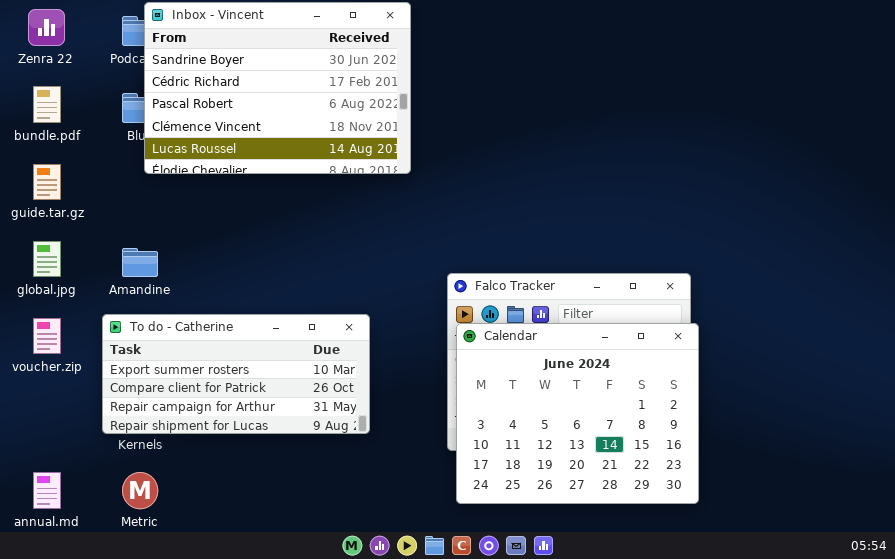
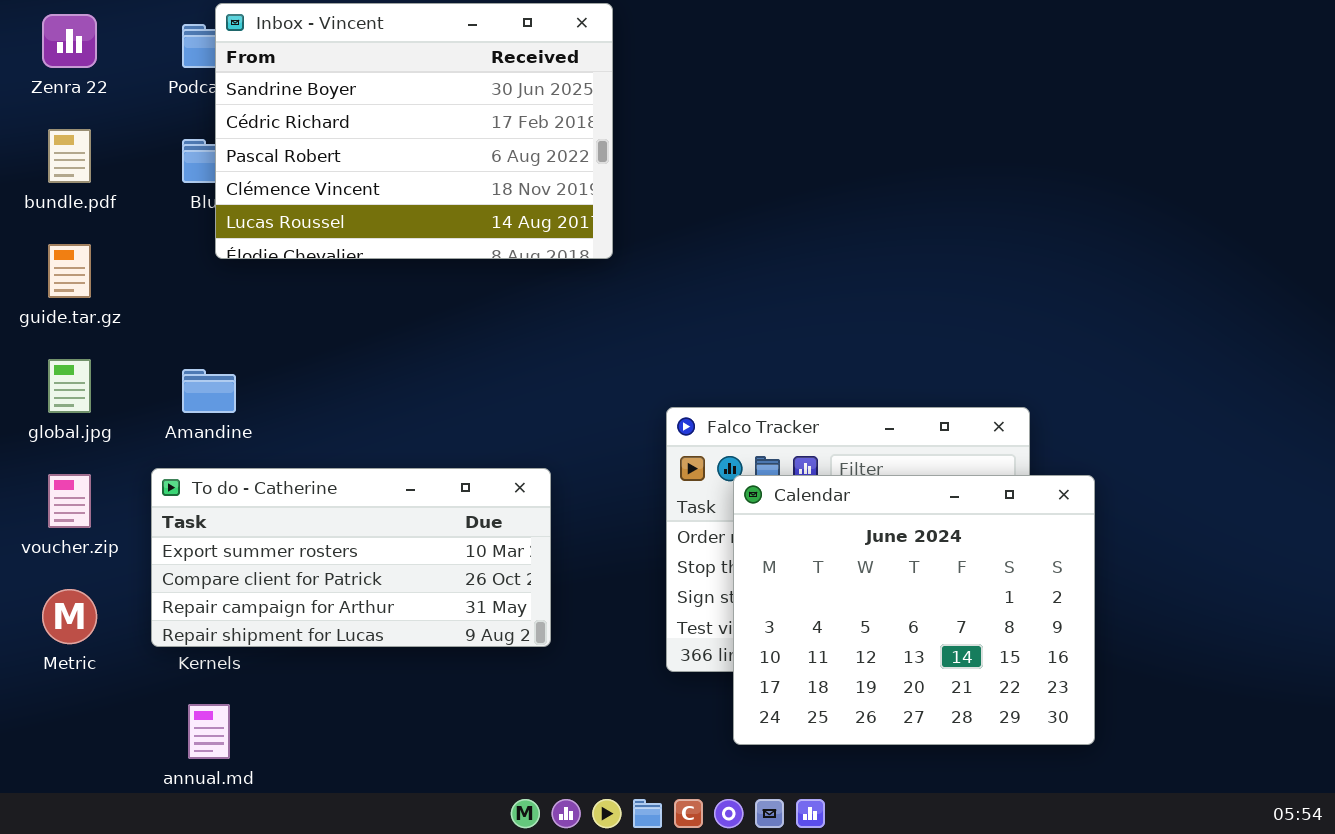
Calendar: [456,323,699,504] -> [733,475,1095,745], moved
annual.md: [33,472,61,509] -> [188,704,230,759], moved
Metric: [122,472,158,509] -> [42,589,97,644], moved

